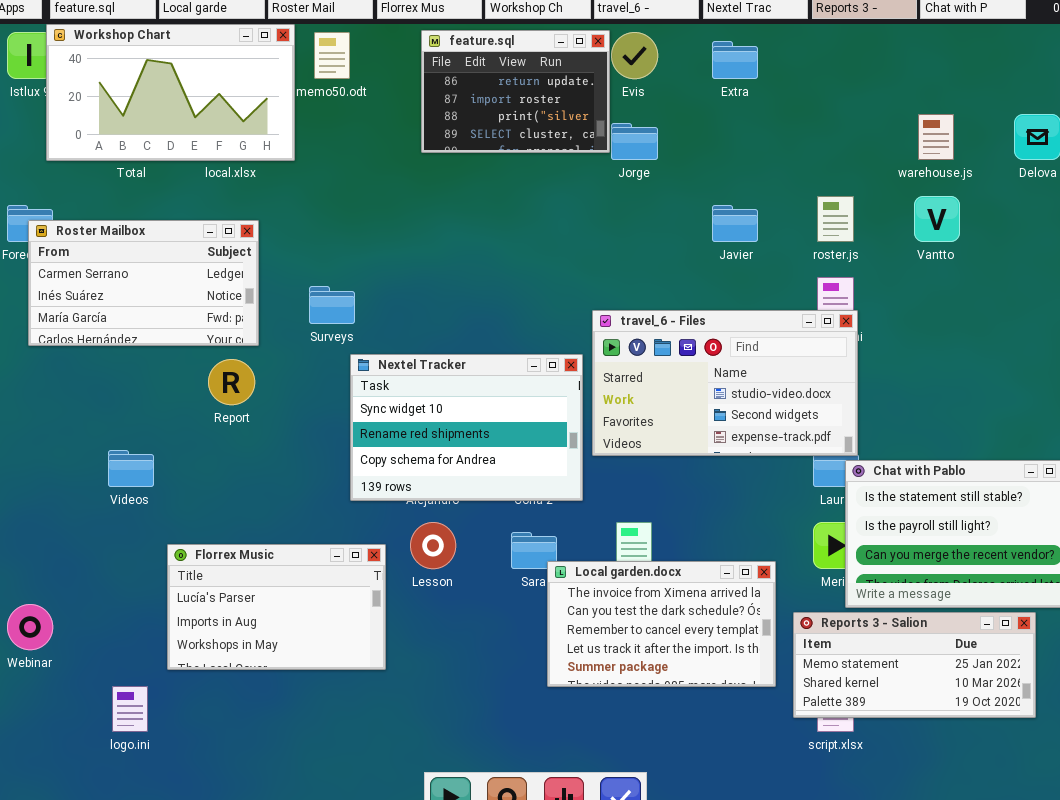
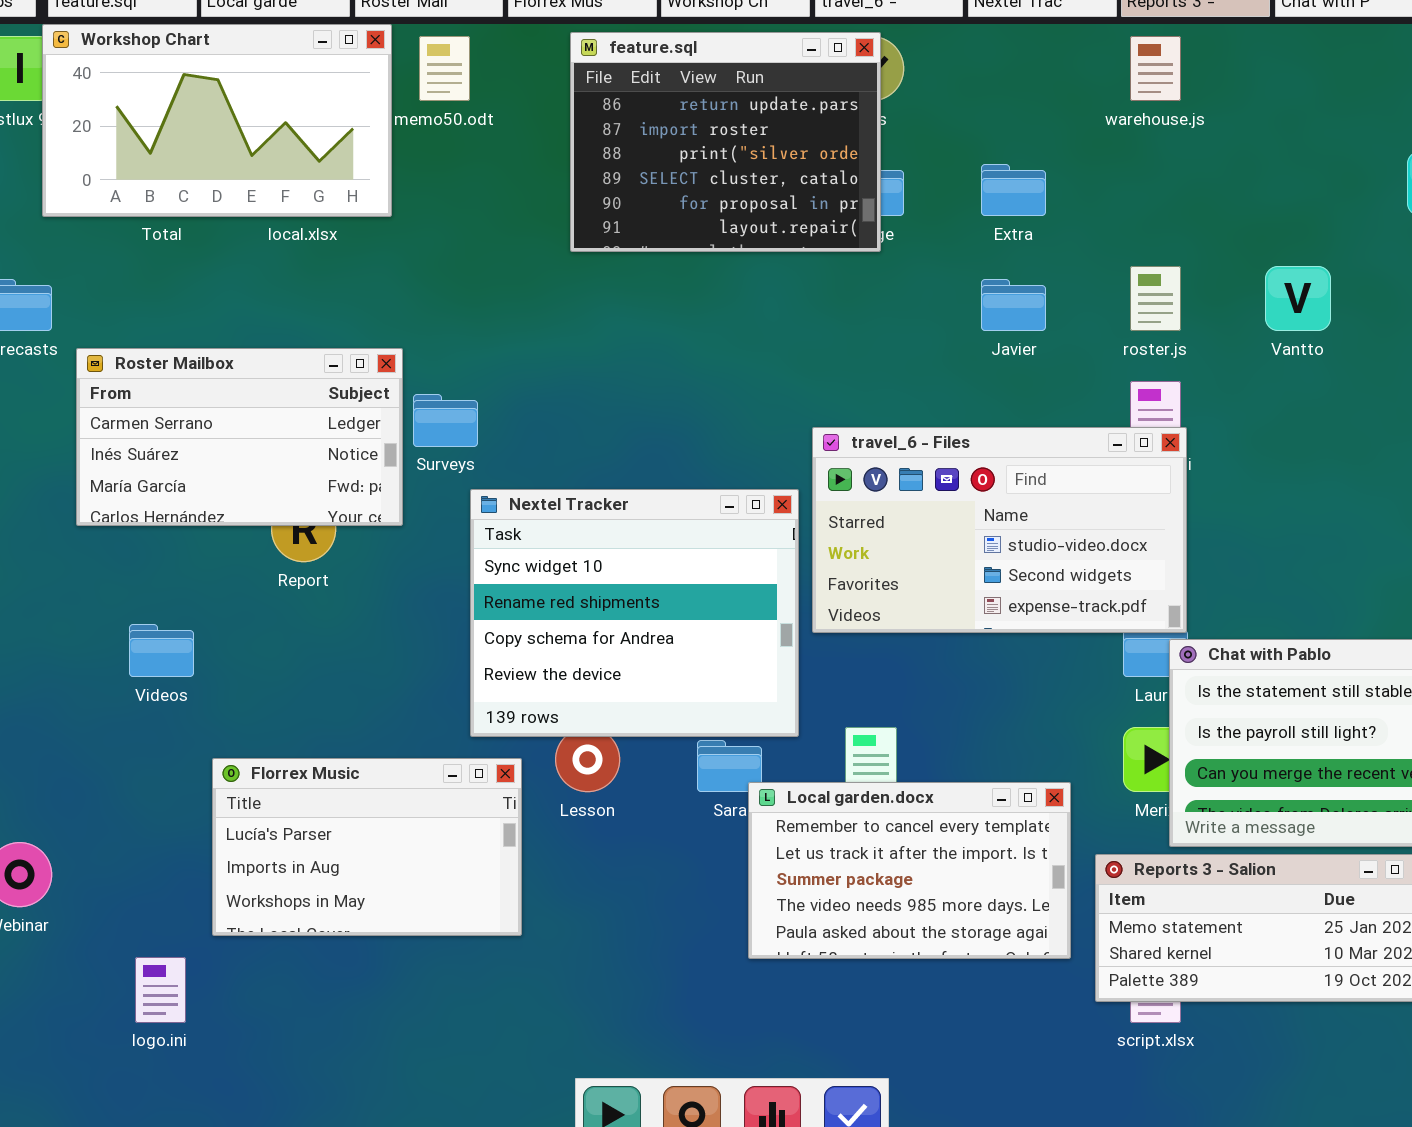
feature.sql: [421,30,610,153] -> [570,32,881,252], resized
Extra: [712,41,758,79] -> [981,164,1046,216], moved
warehouse.js: [918,114,954,160] -> [1130,36,1181,101], moved
Roster Mailbox: [28,220,259,346] -> [76,348,403,526], moved
Nextel Tracker: [350,354,583,501] -> [470,489,799,737], resized
Local garden.docx: [547,561,776,687] -> [748,782,1071,959], scrolled down 2 rows

